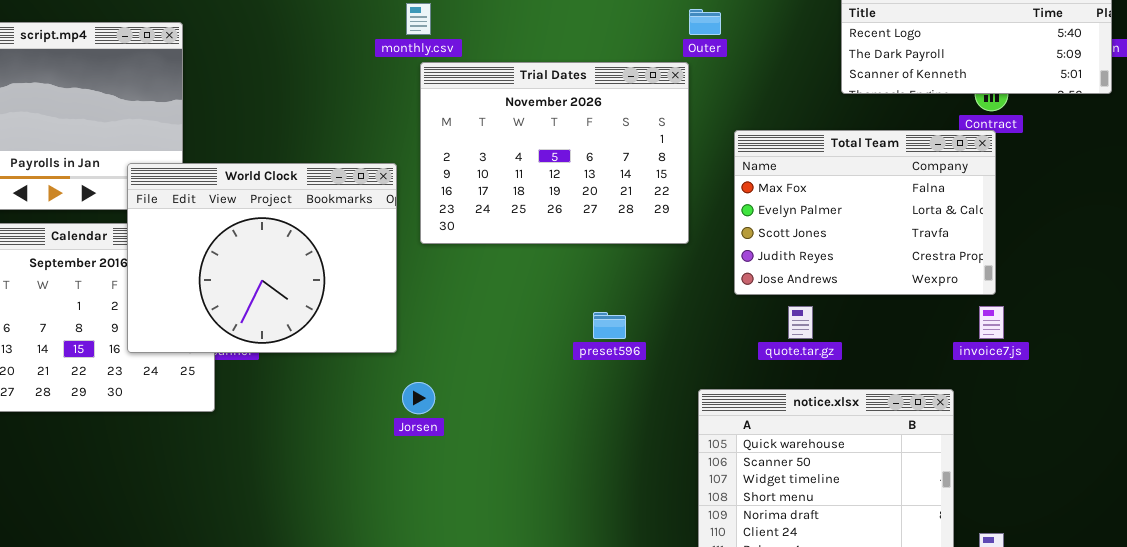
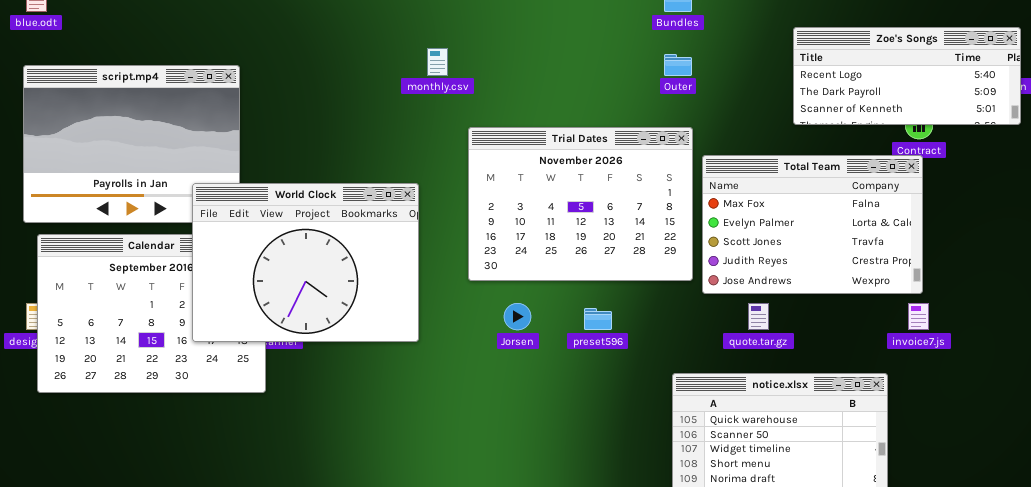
Trial Dates: [420,62,689,244] -> [468,127,693,281], moved
Jorsen: [402,382,435,414] -> [504,303,531,330], moved

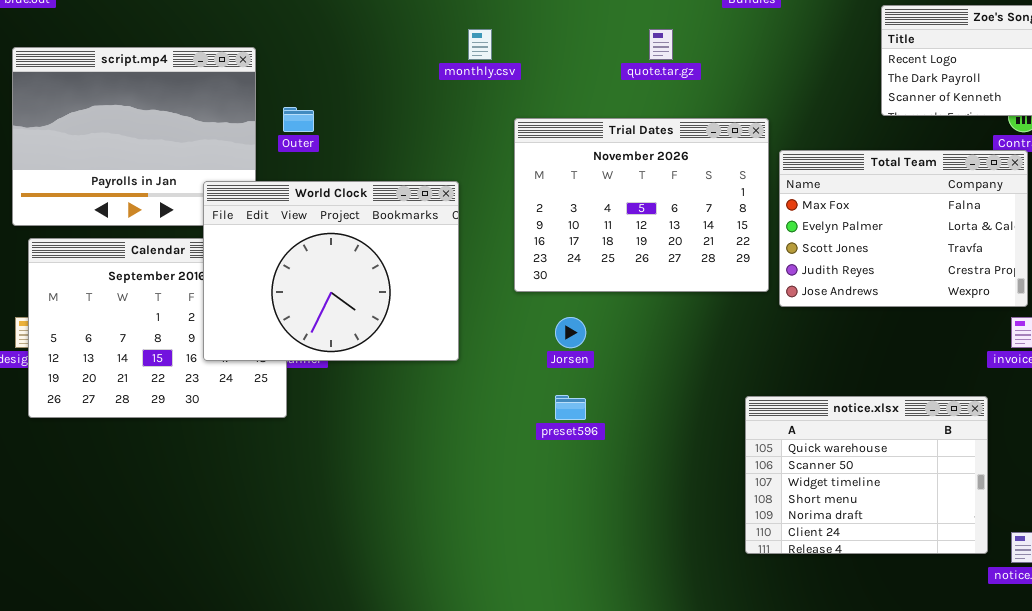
Outer: [664,54,692,76] -> [283,107,314,132], moved
quote.tar.gz: [748,303,769,330] -> [649,29,673,60], moved
preset596: [584,308,612,330] -> [555,395,586,420], moved

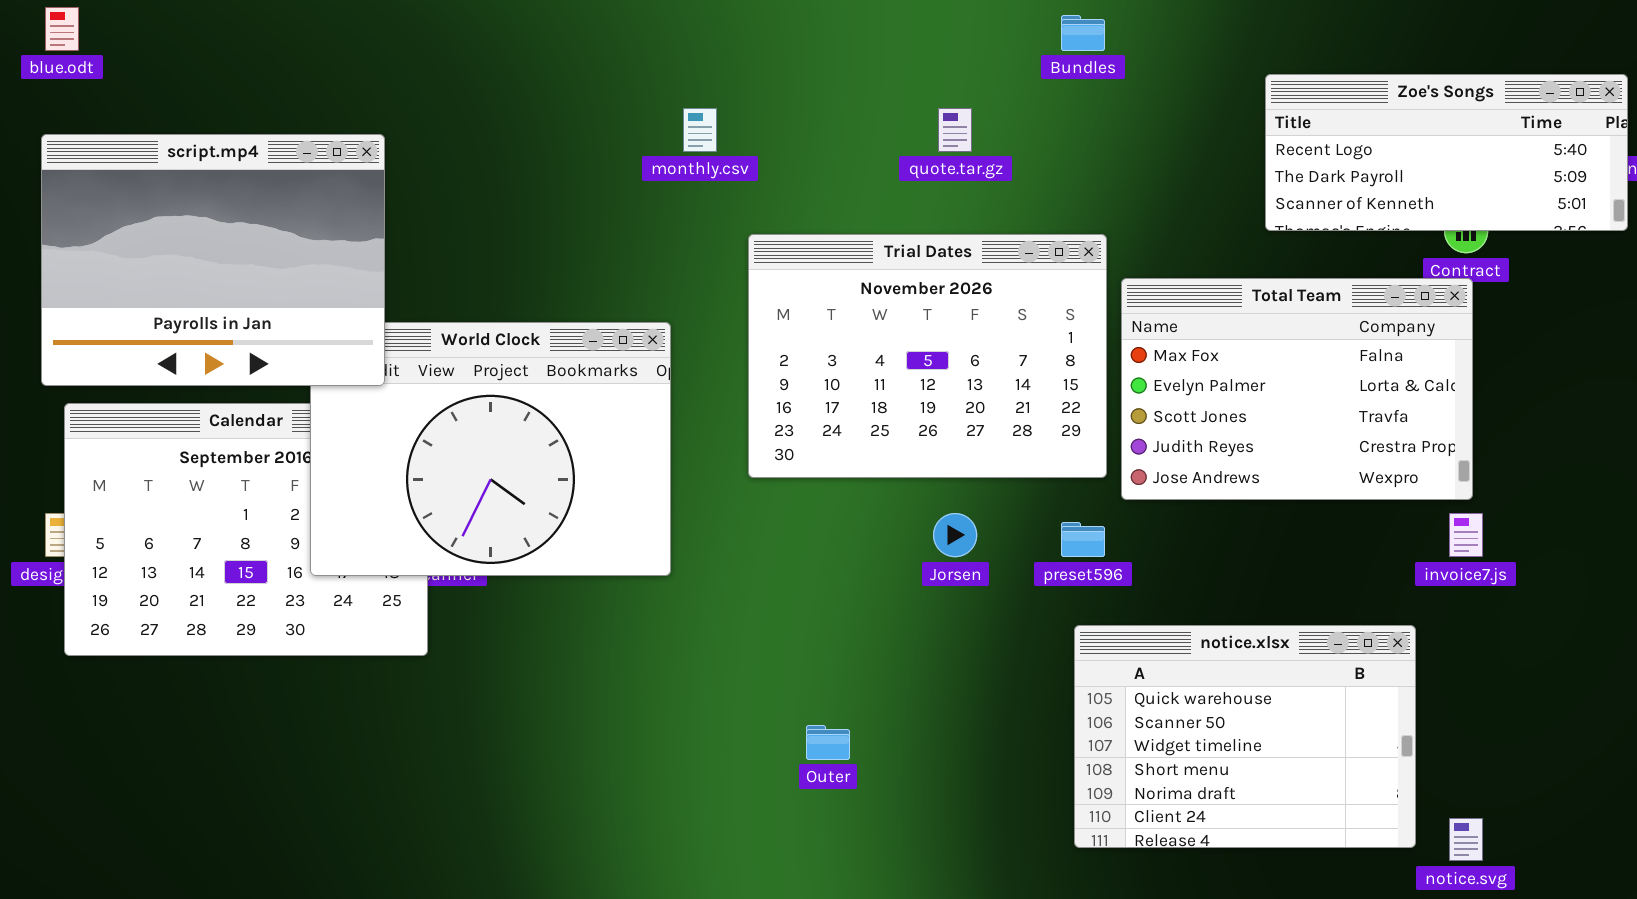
script.mp4: [12,47,256,226] -> [41,134,385,386], raised
Outer: [283,107,314,132] -> [806,725,850,760], moved
Jorsen: [555,317,586,348] -> [933,513,977,557], moved
preset596: [555,395,586,420] -> [1061,522,1105,557], moved

